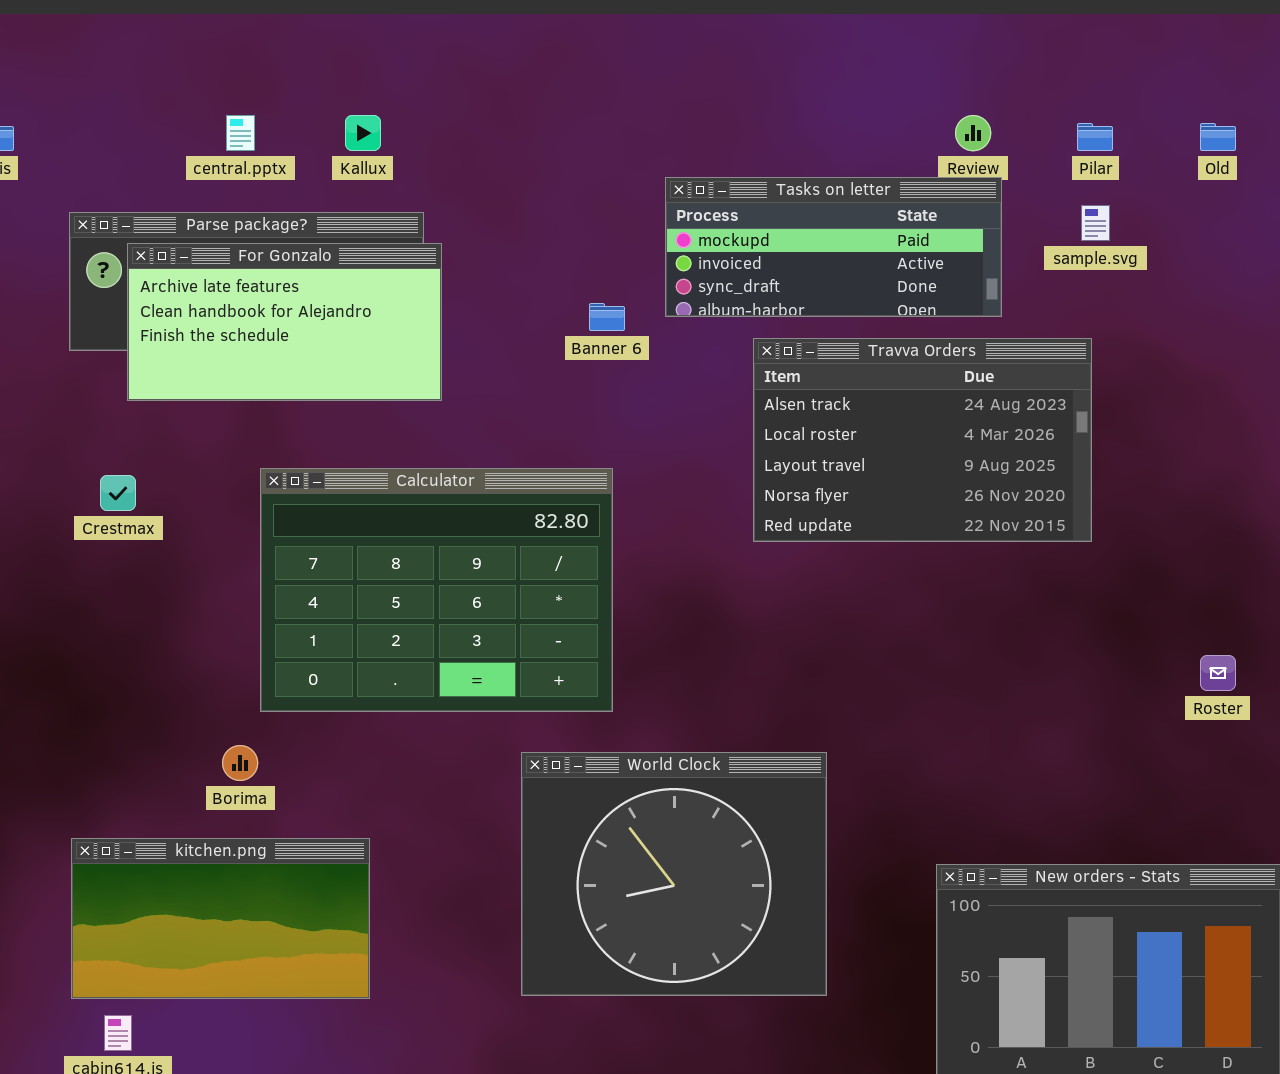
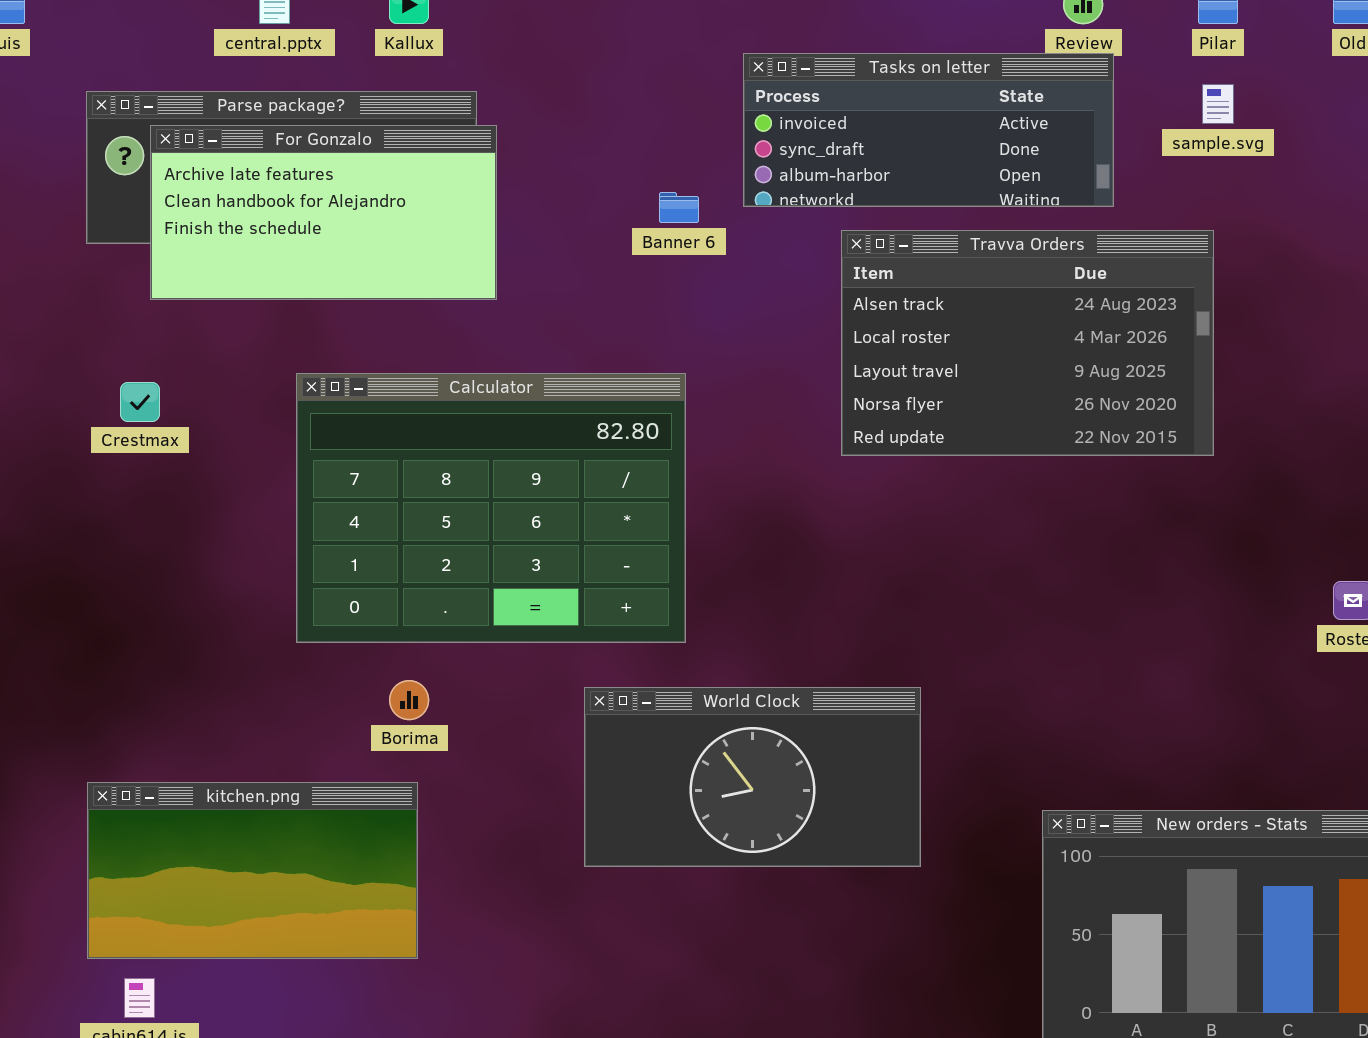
Tasks on letter: [665,177,1002,317] -> [743,53,1114,207], scrolled down 1 row
Borima: [222,745,258,781] -> [389,680,429,720], moved
World Clock: [521,752,827,996] -> [584,687,921,867], resized

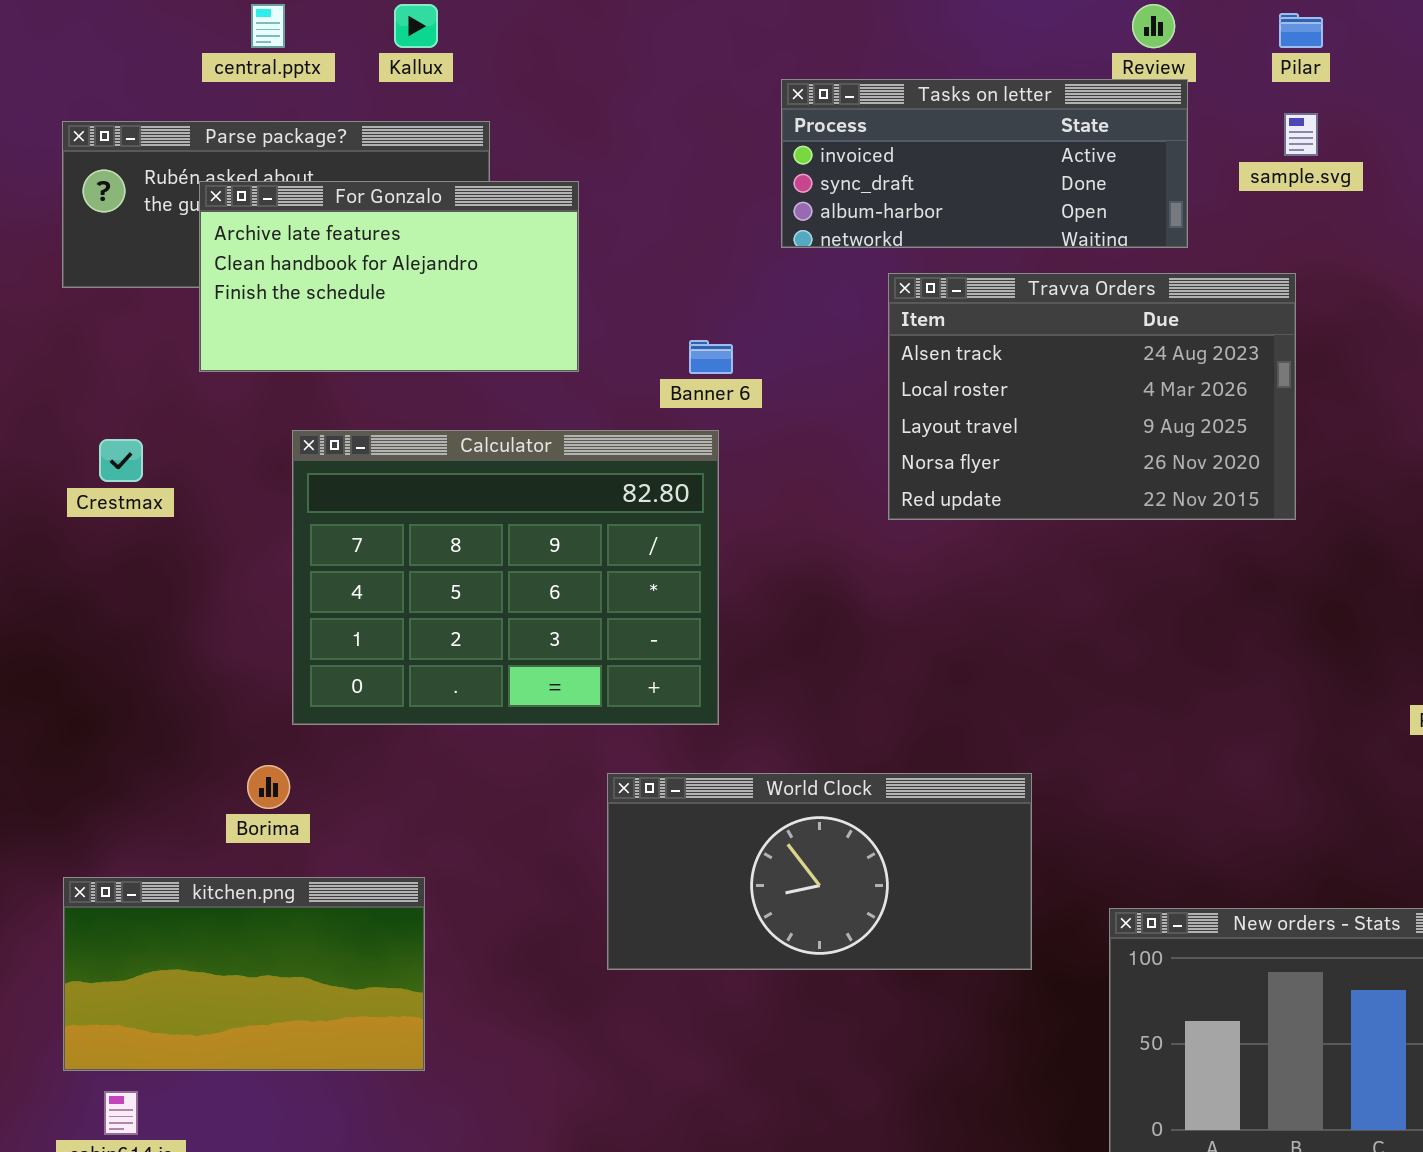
For Gonzalo: [150,125,497,300] -> [199,181,579,372], moved
Banner 6: [659,192,699,223] -> [689,340,733,374], moved
Borima: [389,680,429,720] -> [247,765,290,809], moved
World Clock: [584,687,921,867] -> [607,773,1032,970], resized

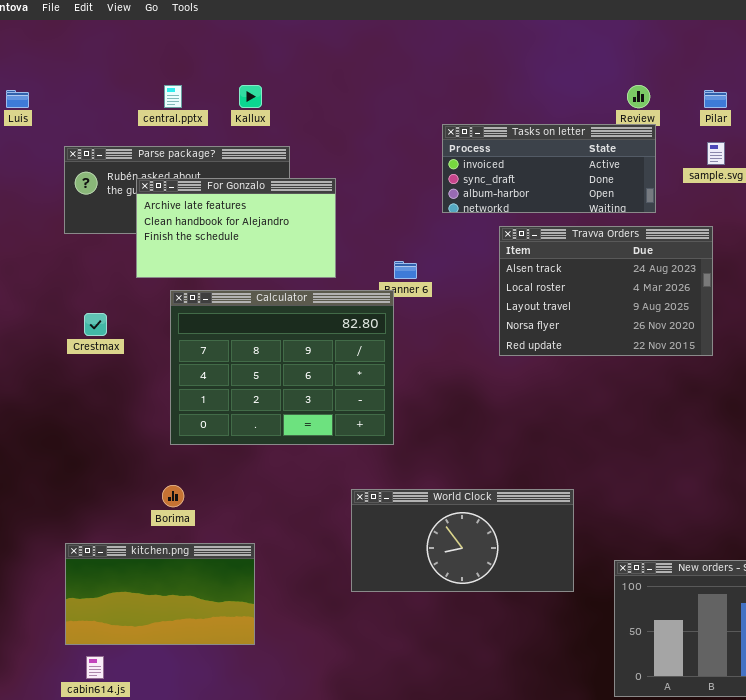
Calculator: [292,430,719,725] -> [170,290,394,445], moved

